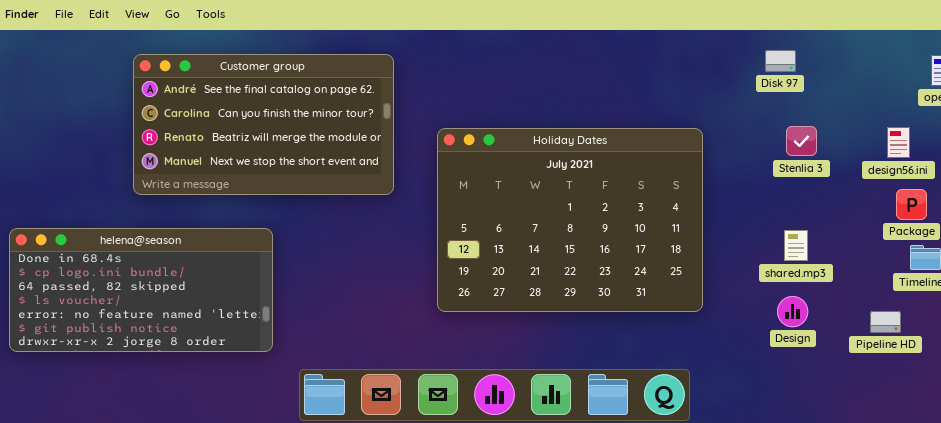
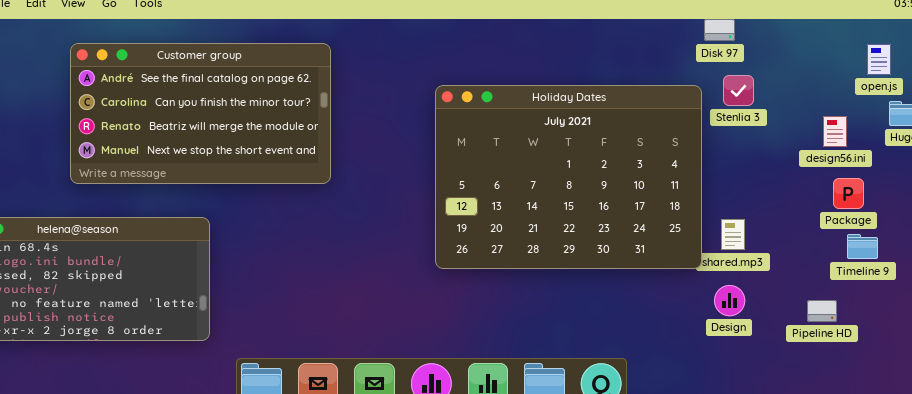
Disk 97: [765,50,796,72] -> [704,19,735,41], moved
Stenlia 3: [786,126,817,156] -> [723,75,754,106], moved
Holiday Dates: [437,128,703,312] -> [435,85,702,269], moved

